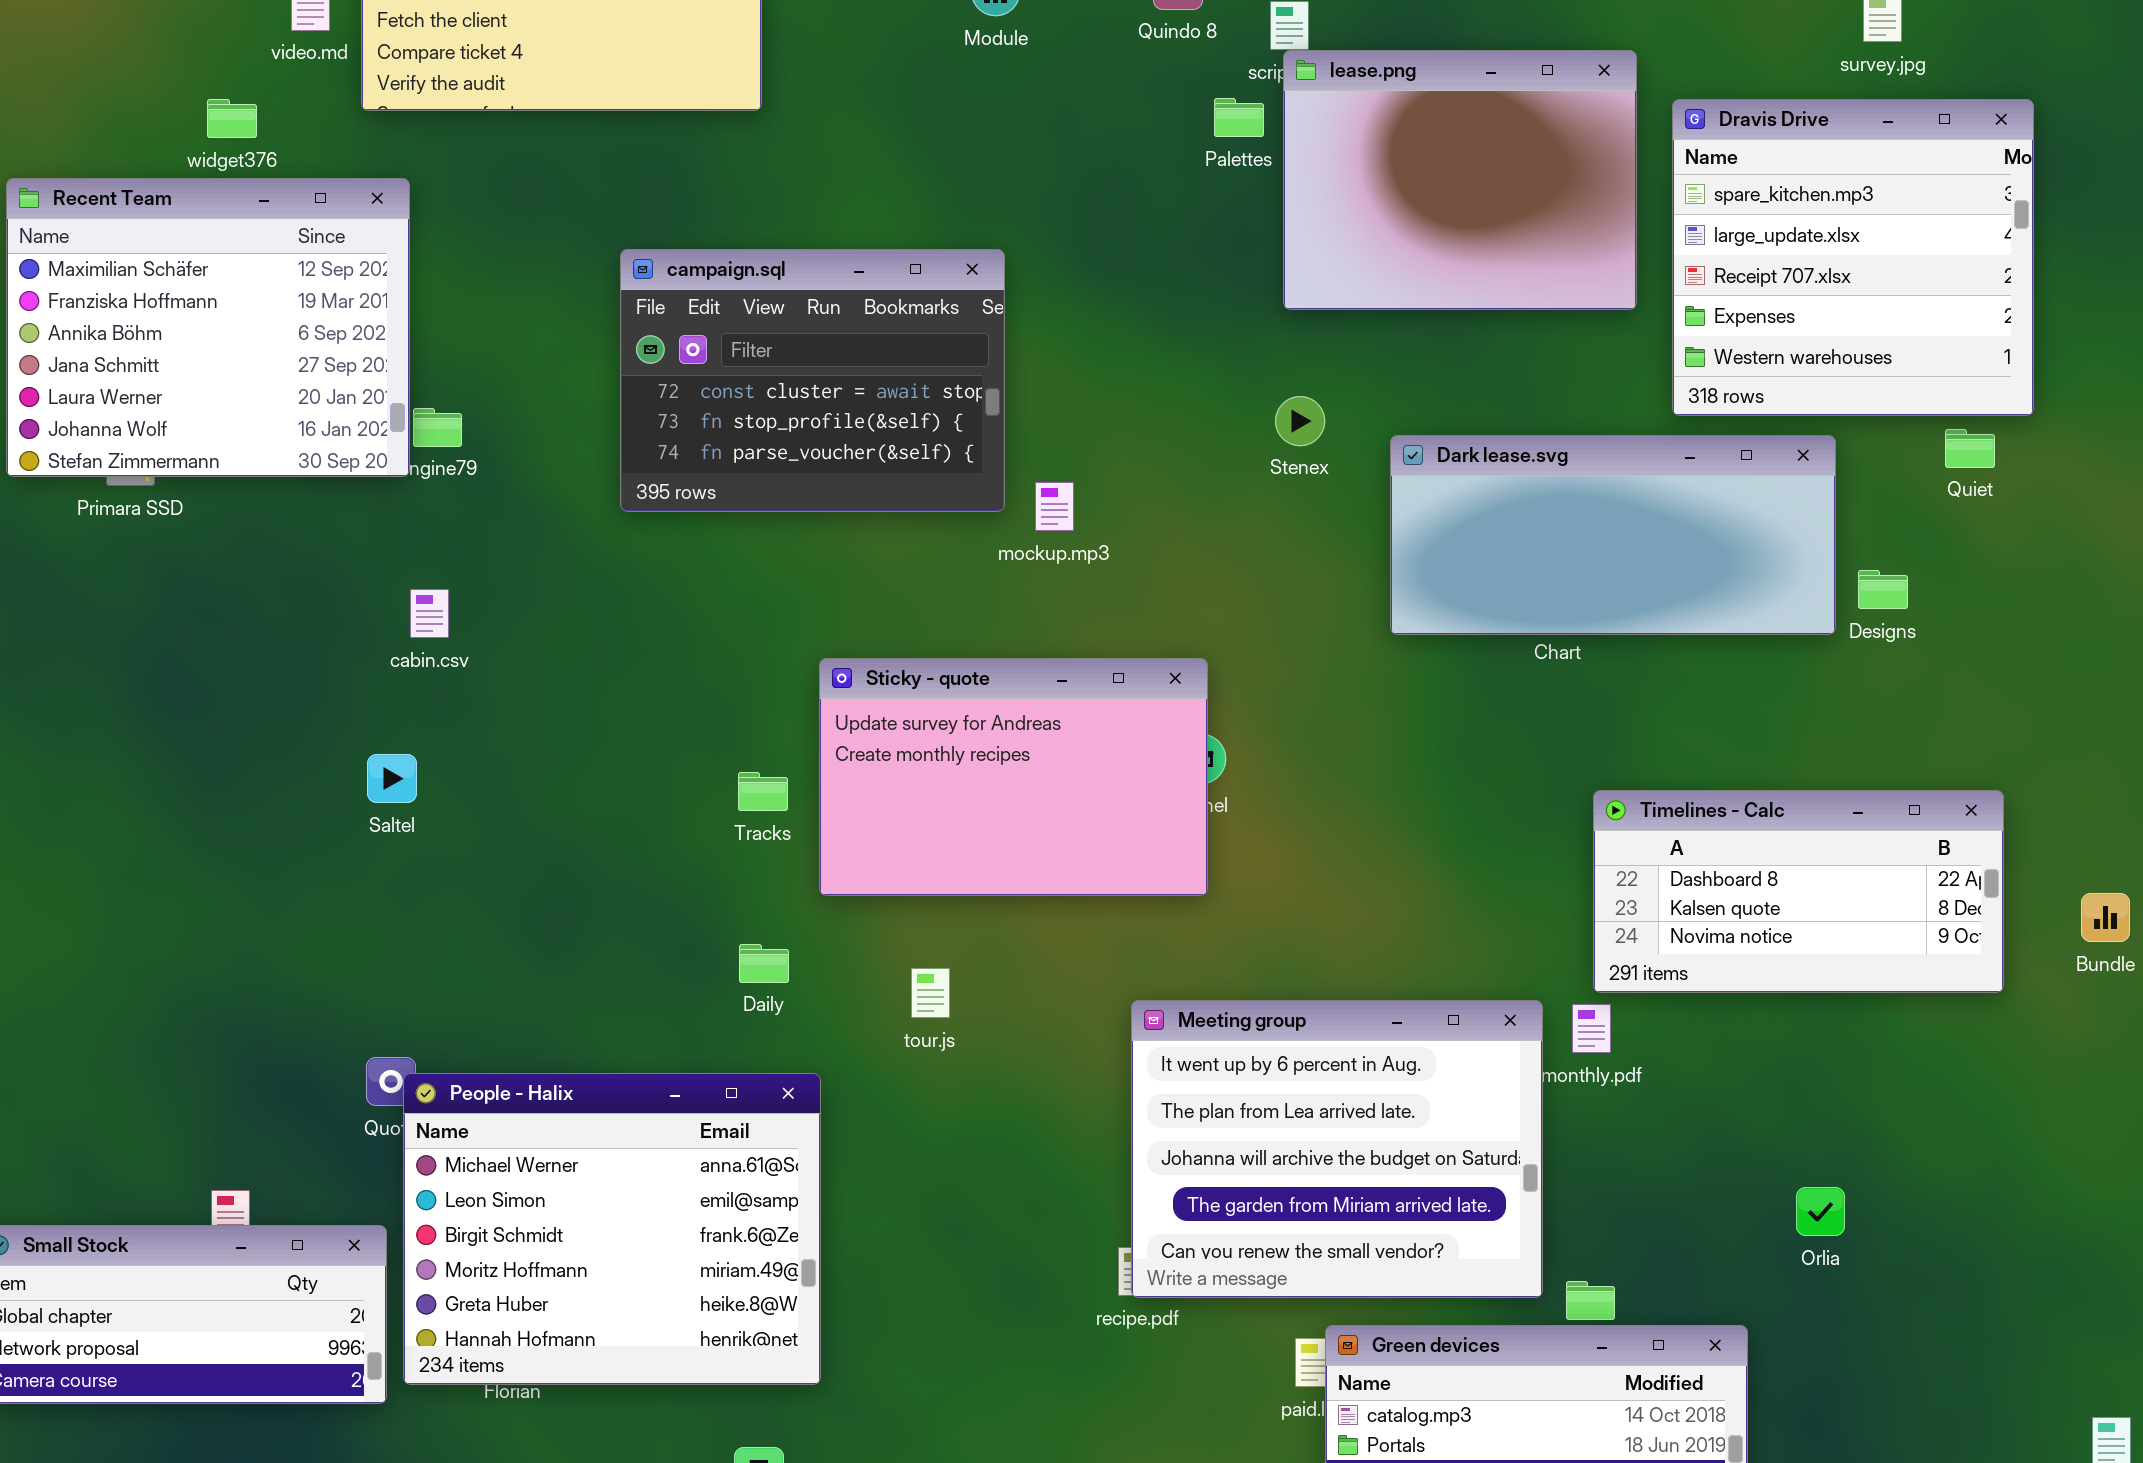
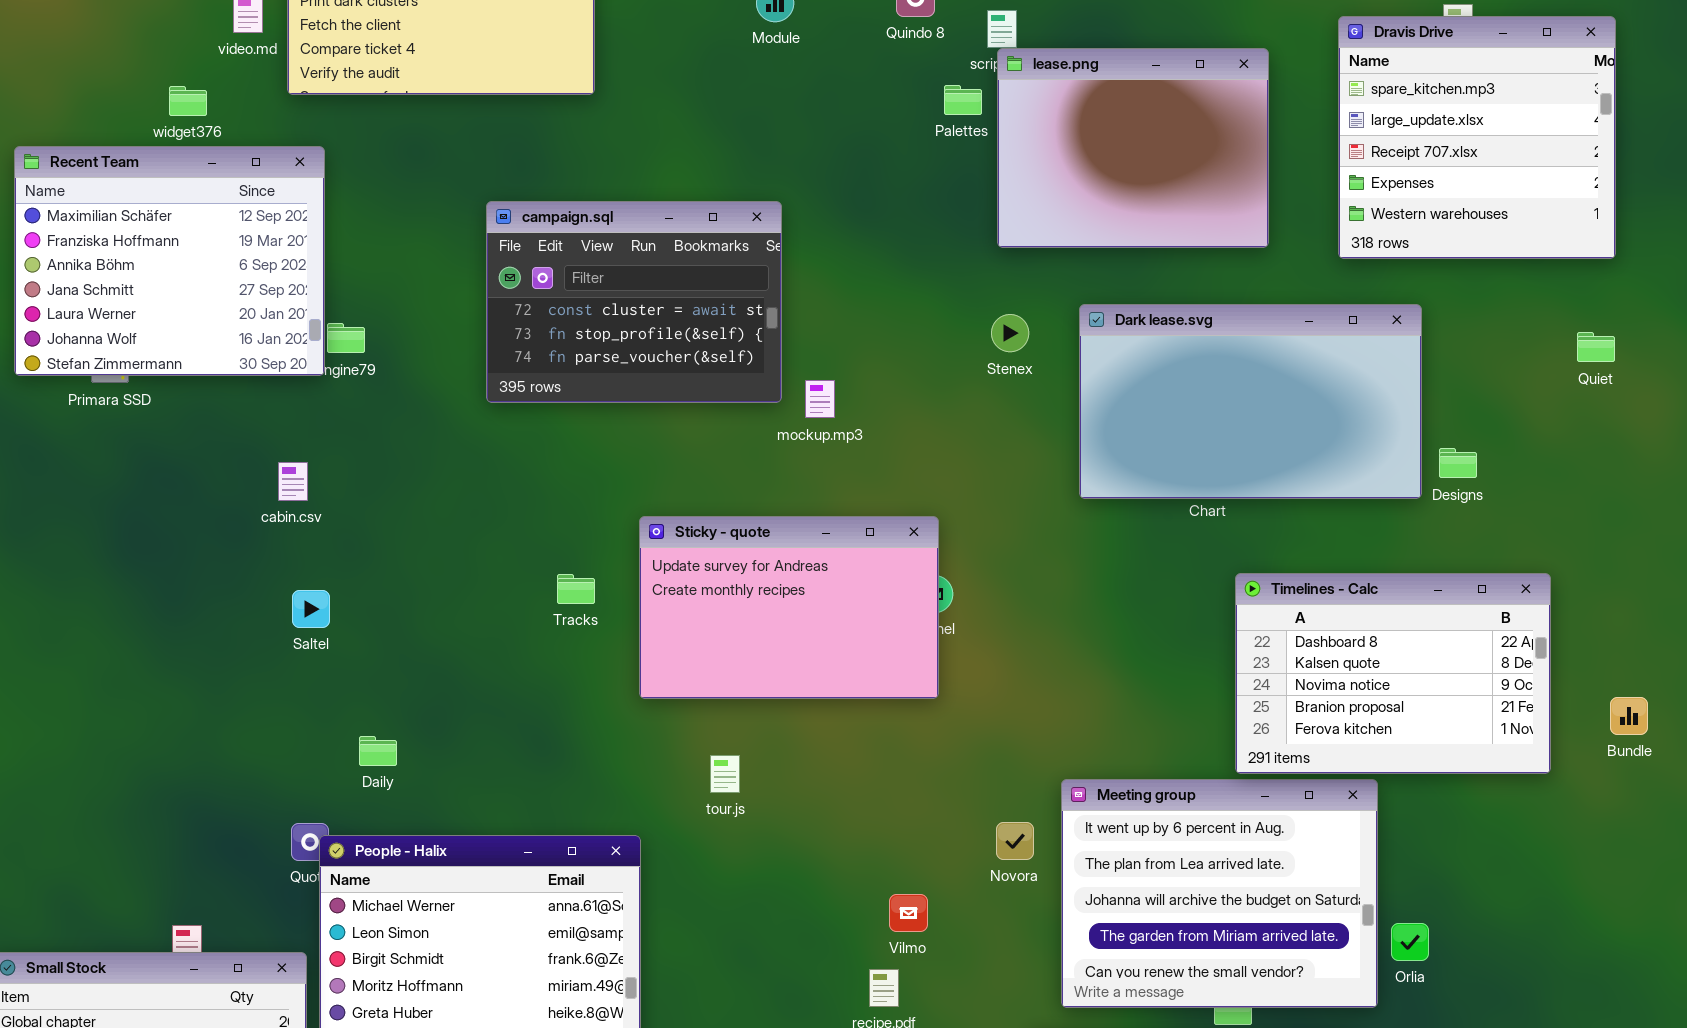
Dravis Drive: [1672,99,2034,416] -> [1338,16,1616,259], moved
Quiet: [1945,429,1995,468] -> [1577,332,1615,362], moved
Dark lease.svg: [1390,435,1836,635] -> [1079,304,1422,499], resized
cabin.csv: [410,589,449,638] -> [278,462,308,501], moved
Tracks: [738,772,788,811] -> [557,574,595,604], moved
Timelines - Calc: [1593,790,2004,993] -> [1235,573,1551,774], resized
Daily: [739,944,789,983] -> [359,736,397,766], moved
Meeting group: [1131,1000,1543,1298] -> [1061,779,1378,1008], moved

